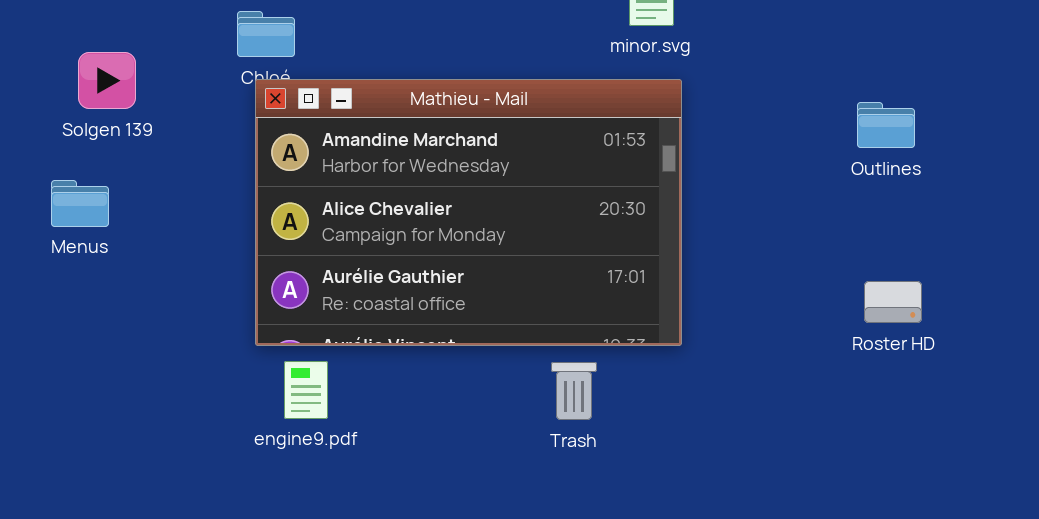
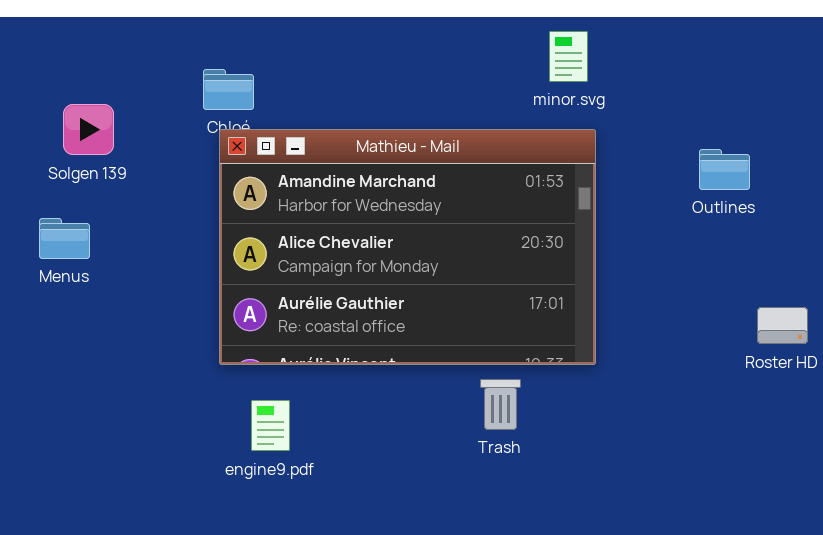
Outlines: [857,102,915,148] -> [699,149,750,190], moved
engine9.pdf: [284,361,328,419] -> [251,400,290,451], moved

